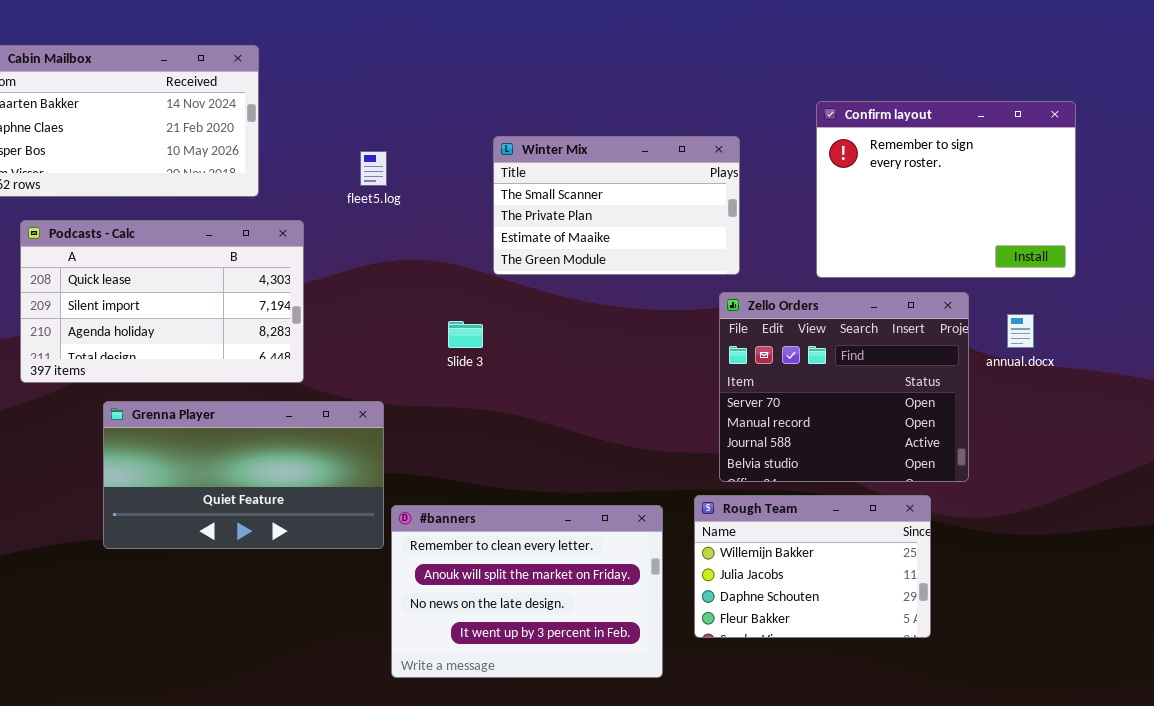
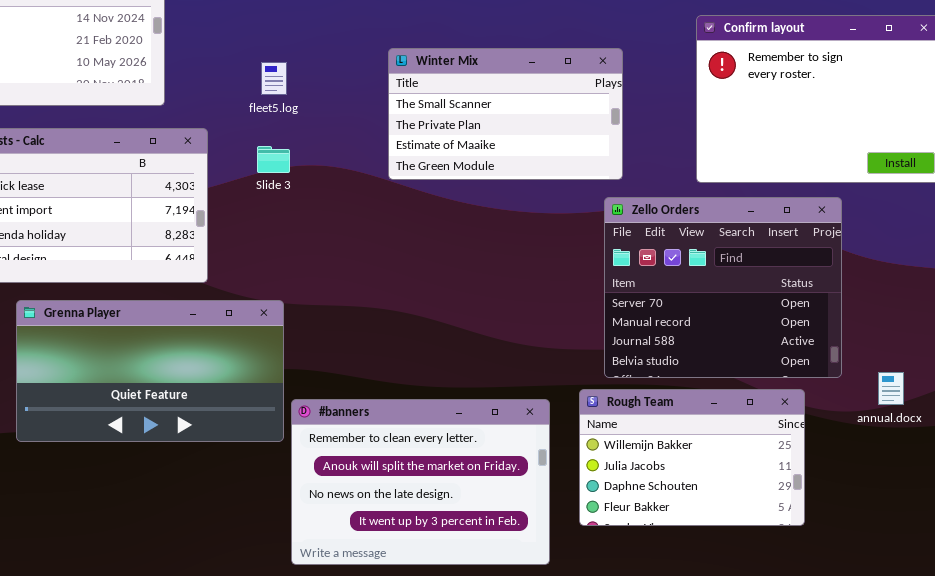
annual.docx: [1007,314,1034,348] -> [878,372,904,405], moved
Slide 3: [448,321,483,348] -> [257,146,290,173], moved

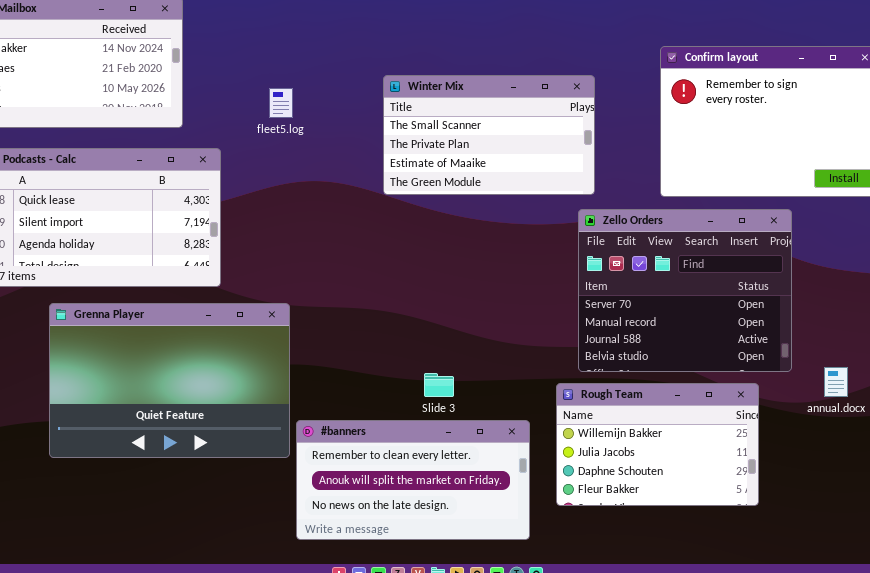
Slide 3: [257,146,290,173] -> [424,373,454,397], moved
Grenna Player: [16,300,284,442] -> [49,303,290,458], resized
#banners: [291,399,550,565] -> [296,420,530,540], resized

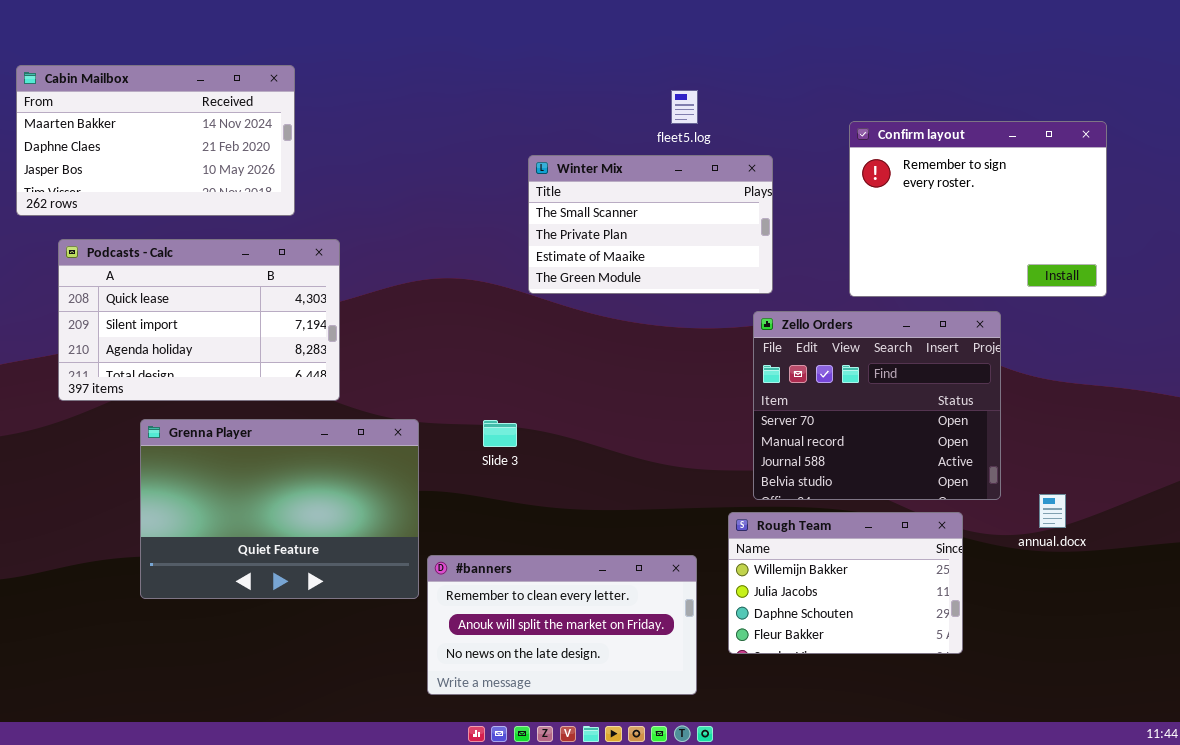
fleet5.log: [269,88,293,118] -> [671,90,698,124], moved
Slide 3: [424,373,454,397] -> [483,420,517,447], moved

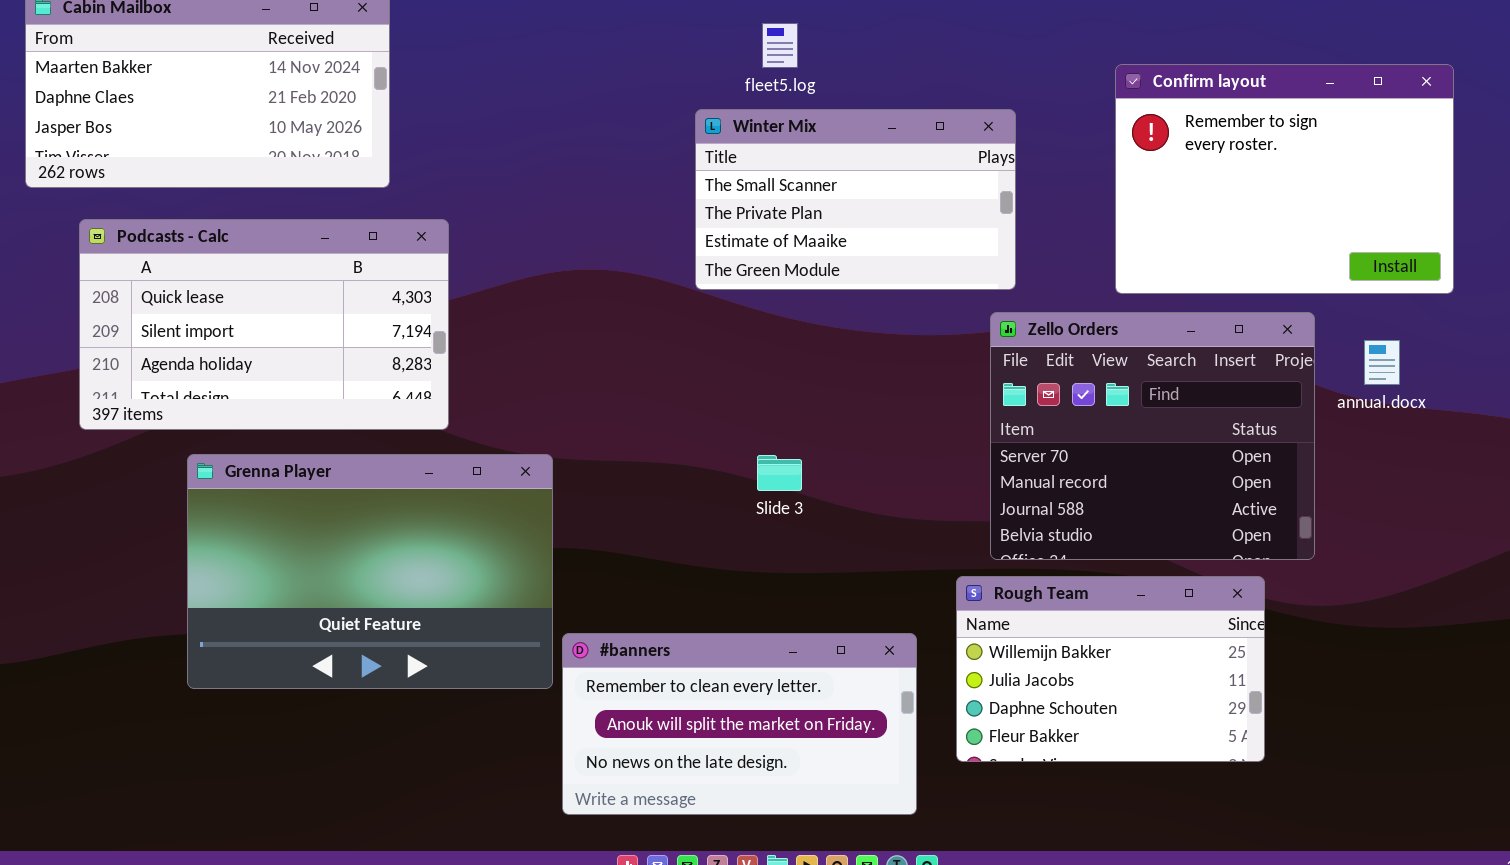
fleet5.log: [671,90,698,124] -> [762,23,798,68], moved
Slide 3: [483,420,517,447] -> [757,455,802,491], moved
annual.docx: [1039,494,1066,528] -> [1364,340,1400,385], moved

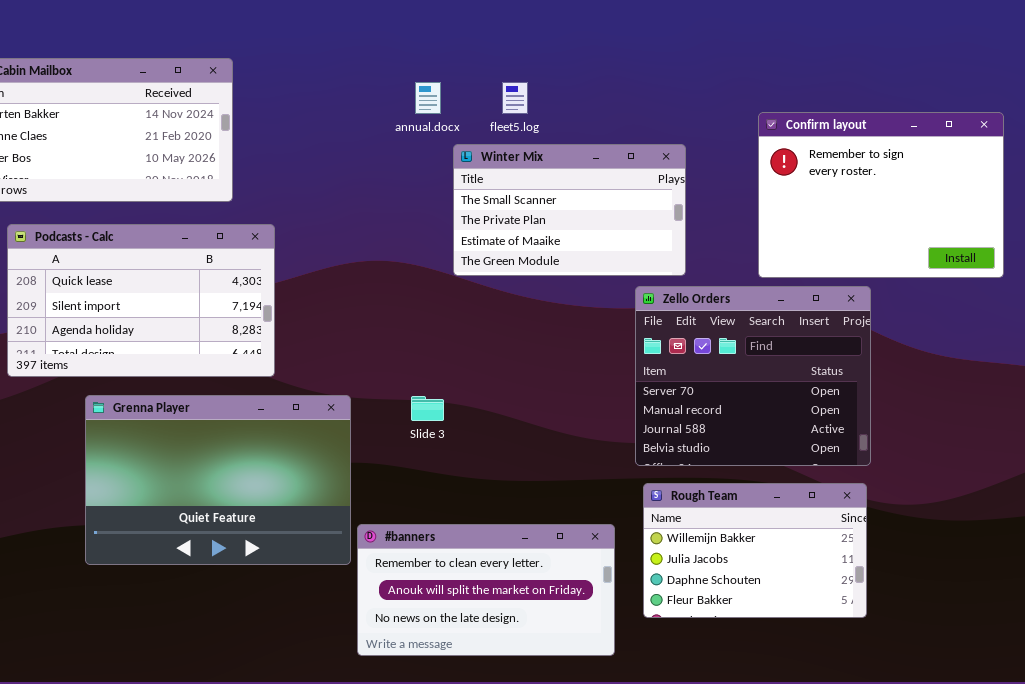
Zello Orders: [990,312,1315,560] -> [635,286,871,466], moved
annual.docx: [1364,340,1400,385] -> [415,82,441,114], moved
Slide 3: [757,455,802,491] -> [411,396,444,421], moved

